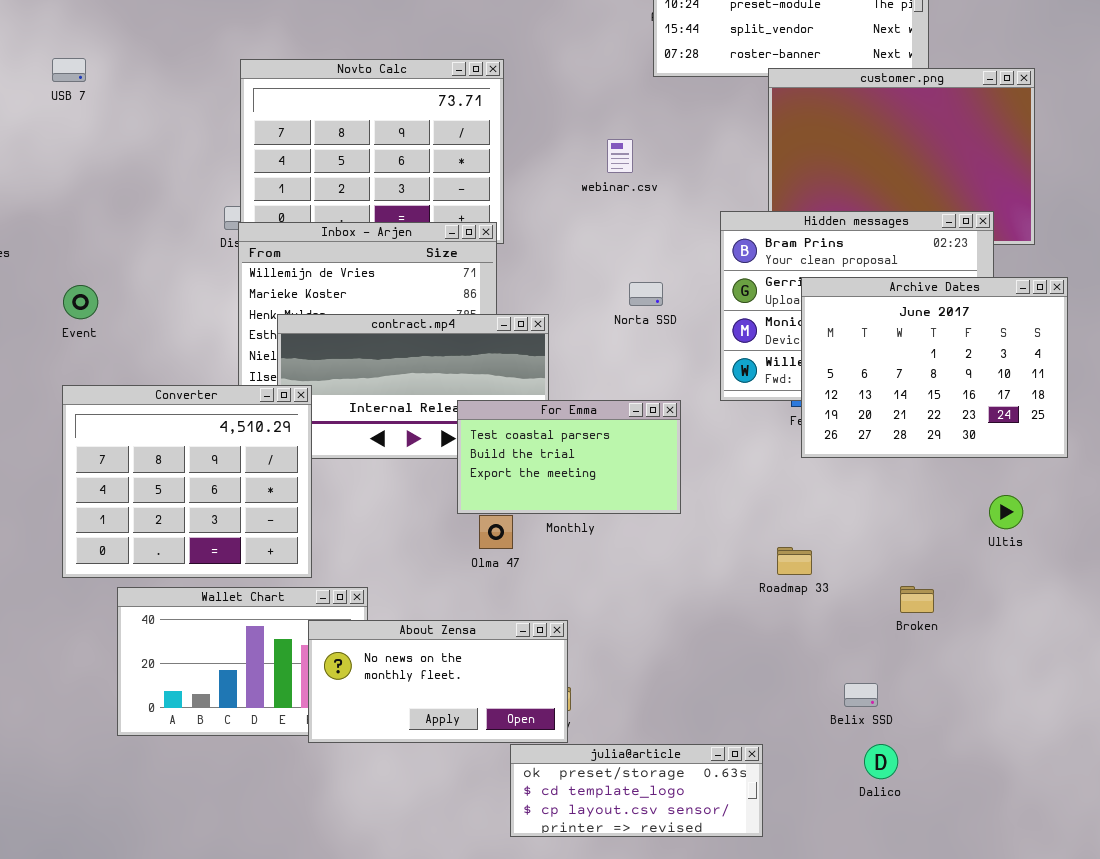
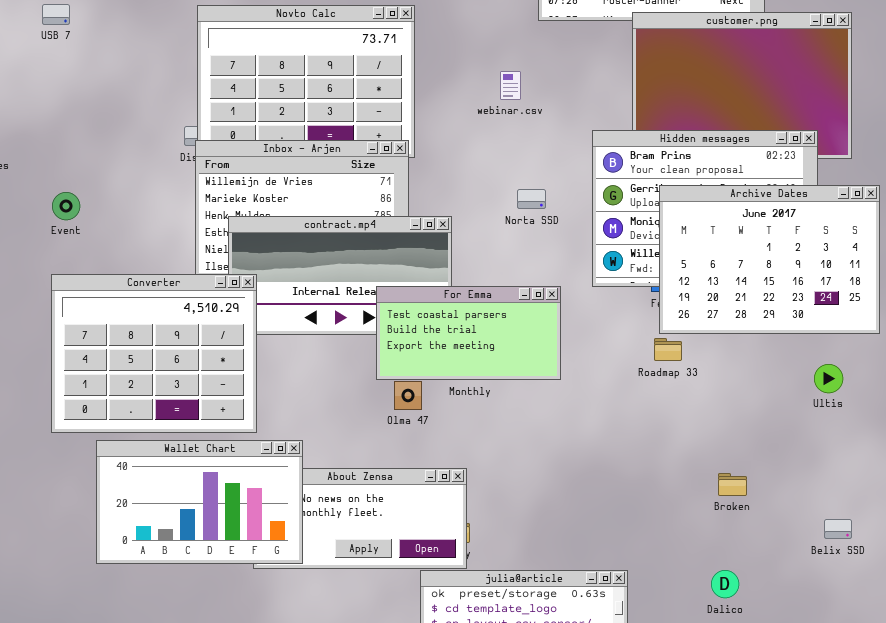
Roadmap 33: [777,547,812,575] -> [654,338,682,361], moved
Broken: [900,586,934,613] -> [718,473,747,496], moved
Wallet Chart: [117,587,368,736] -> [96,440,303,564], raised
Belix SSD: [844,683,878,707] -> [824,519,852,539], moved

